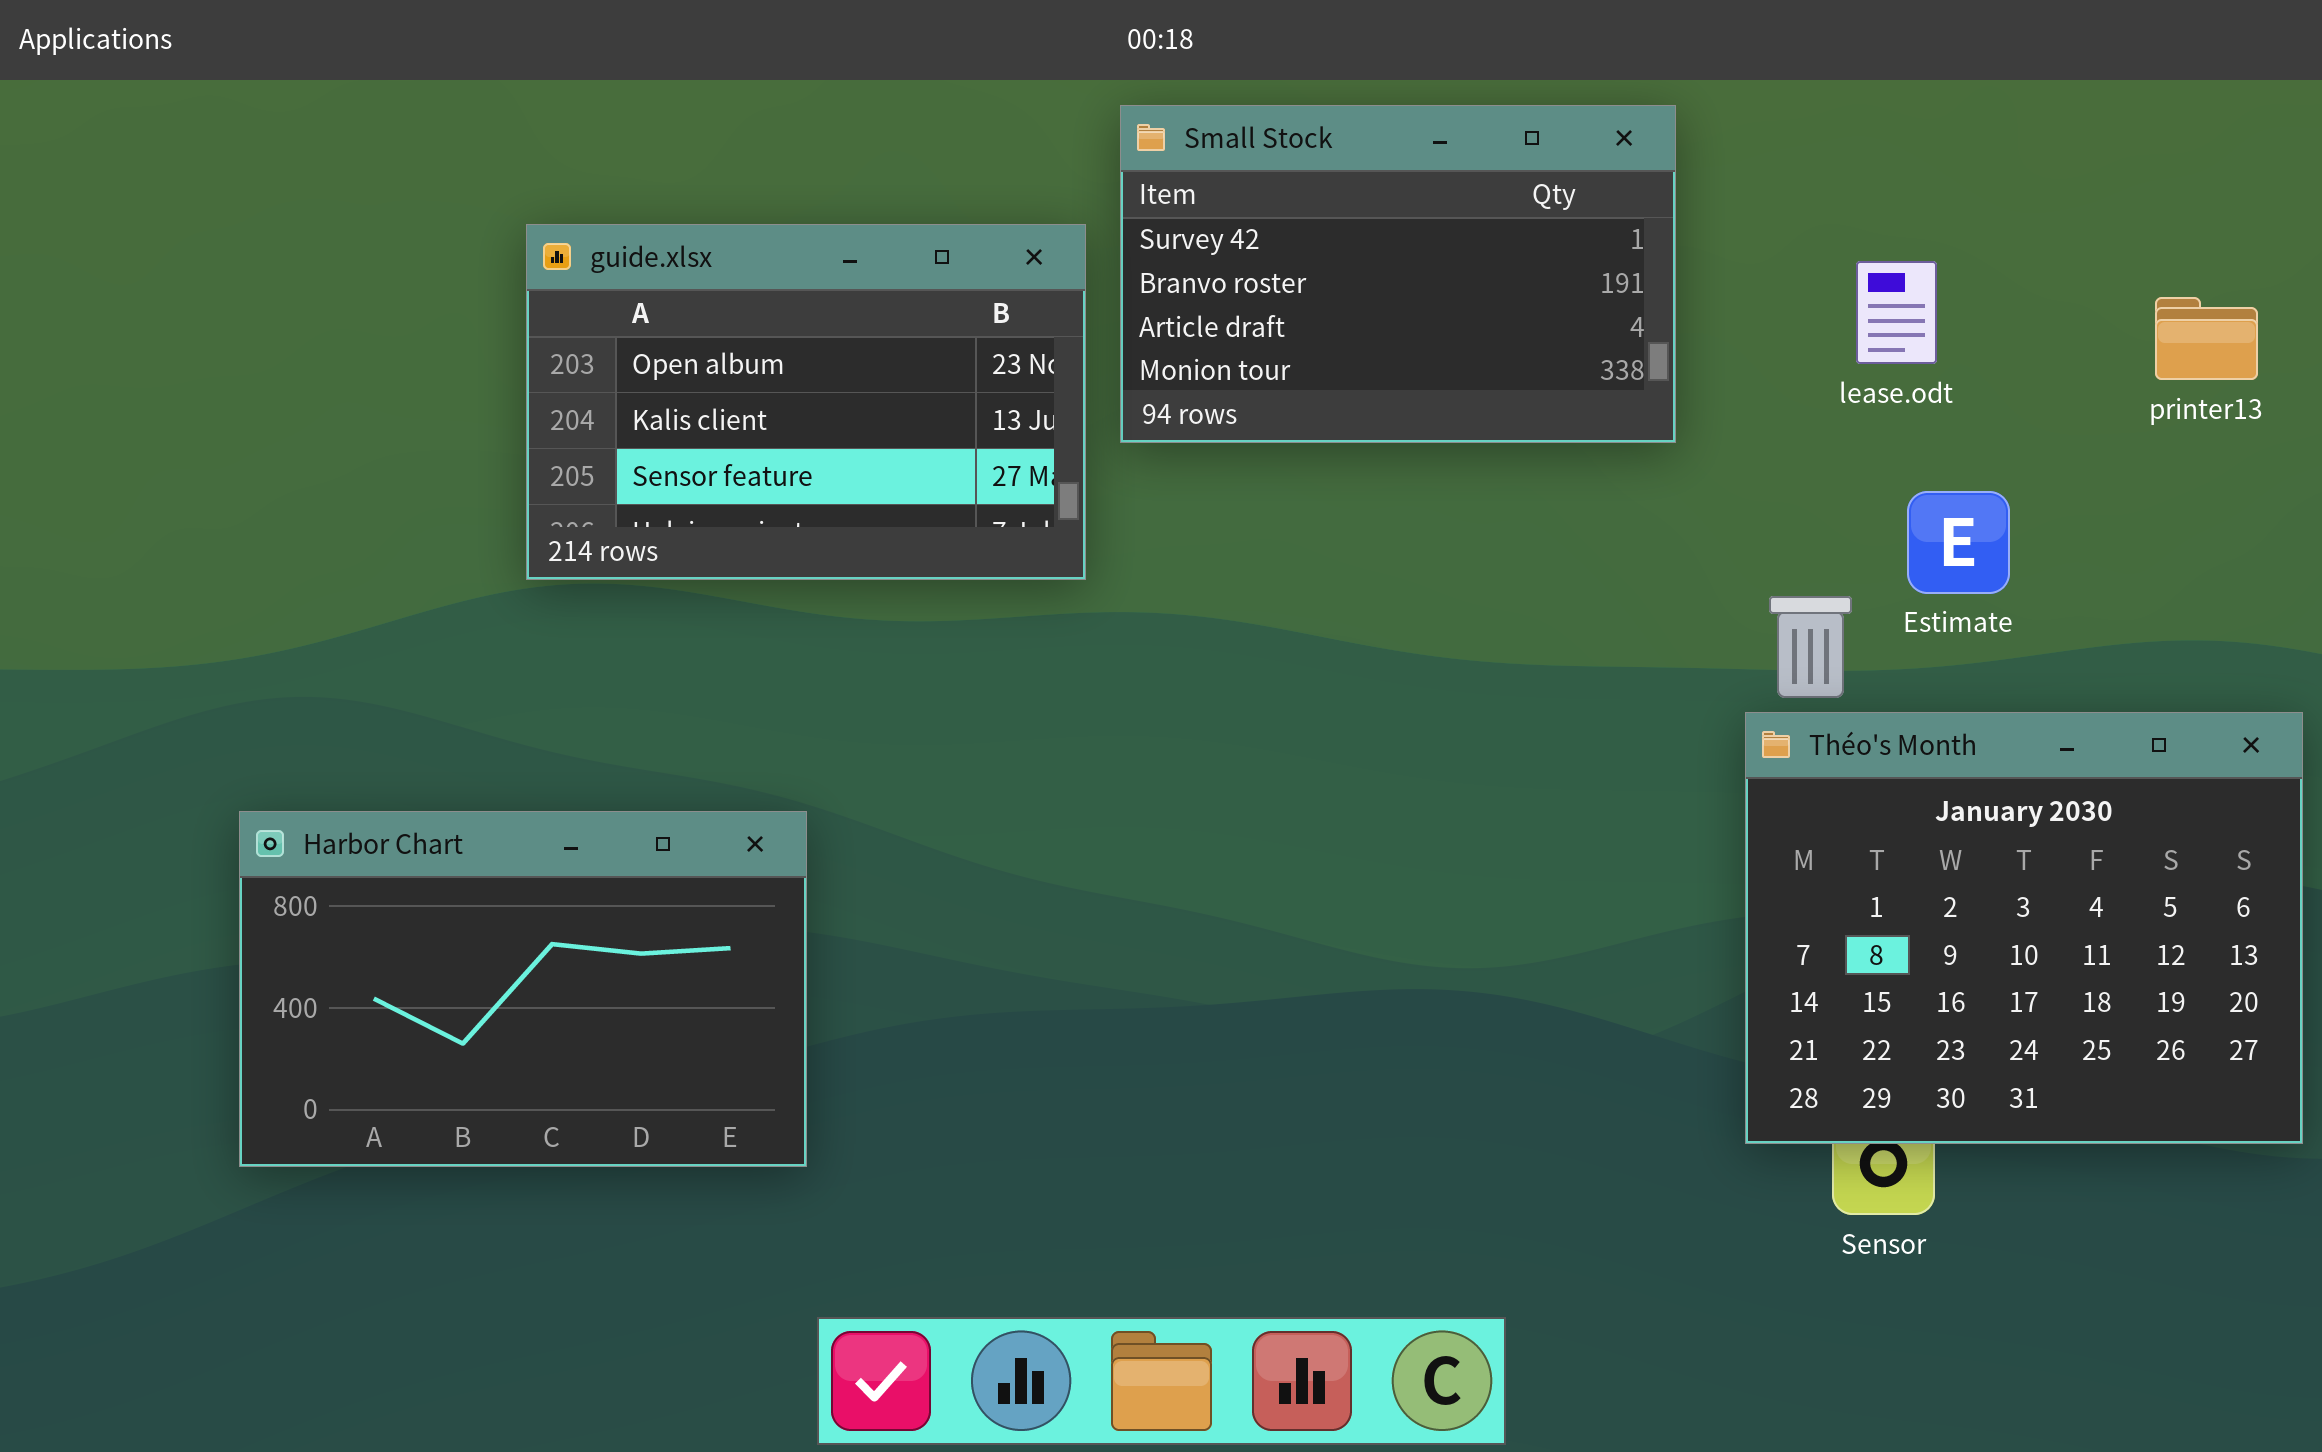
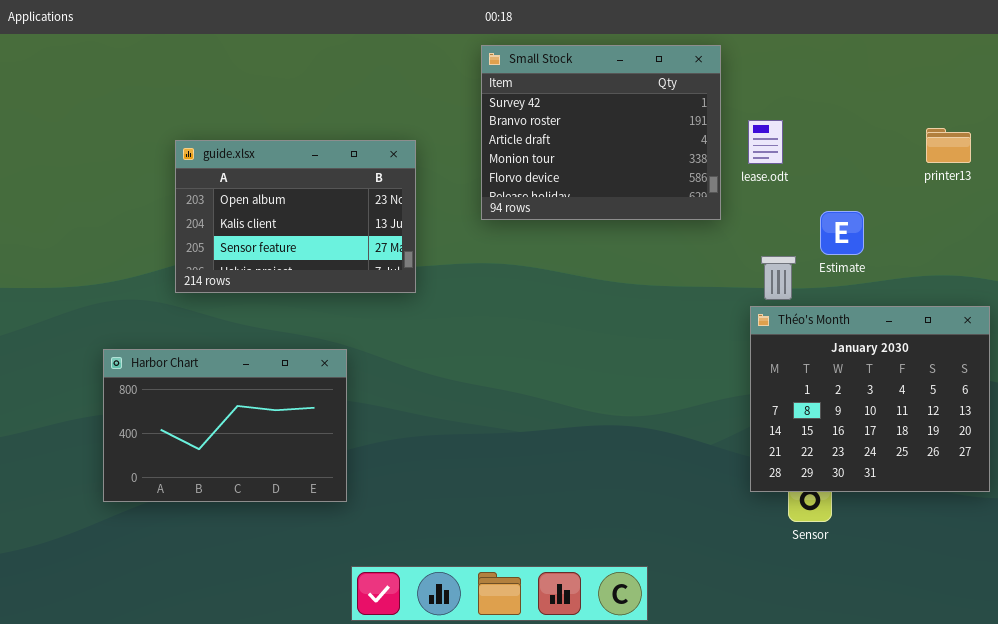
Small Stock: [1120,105,1676,443] -> [481,45,721,220], resized
guide.xlsx: [526,224,1086,580] -> [175,140,416,293], moved
lease.odt: [1856,261,1937,364] -> [748,120,783,164], moved

